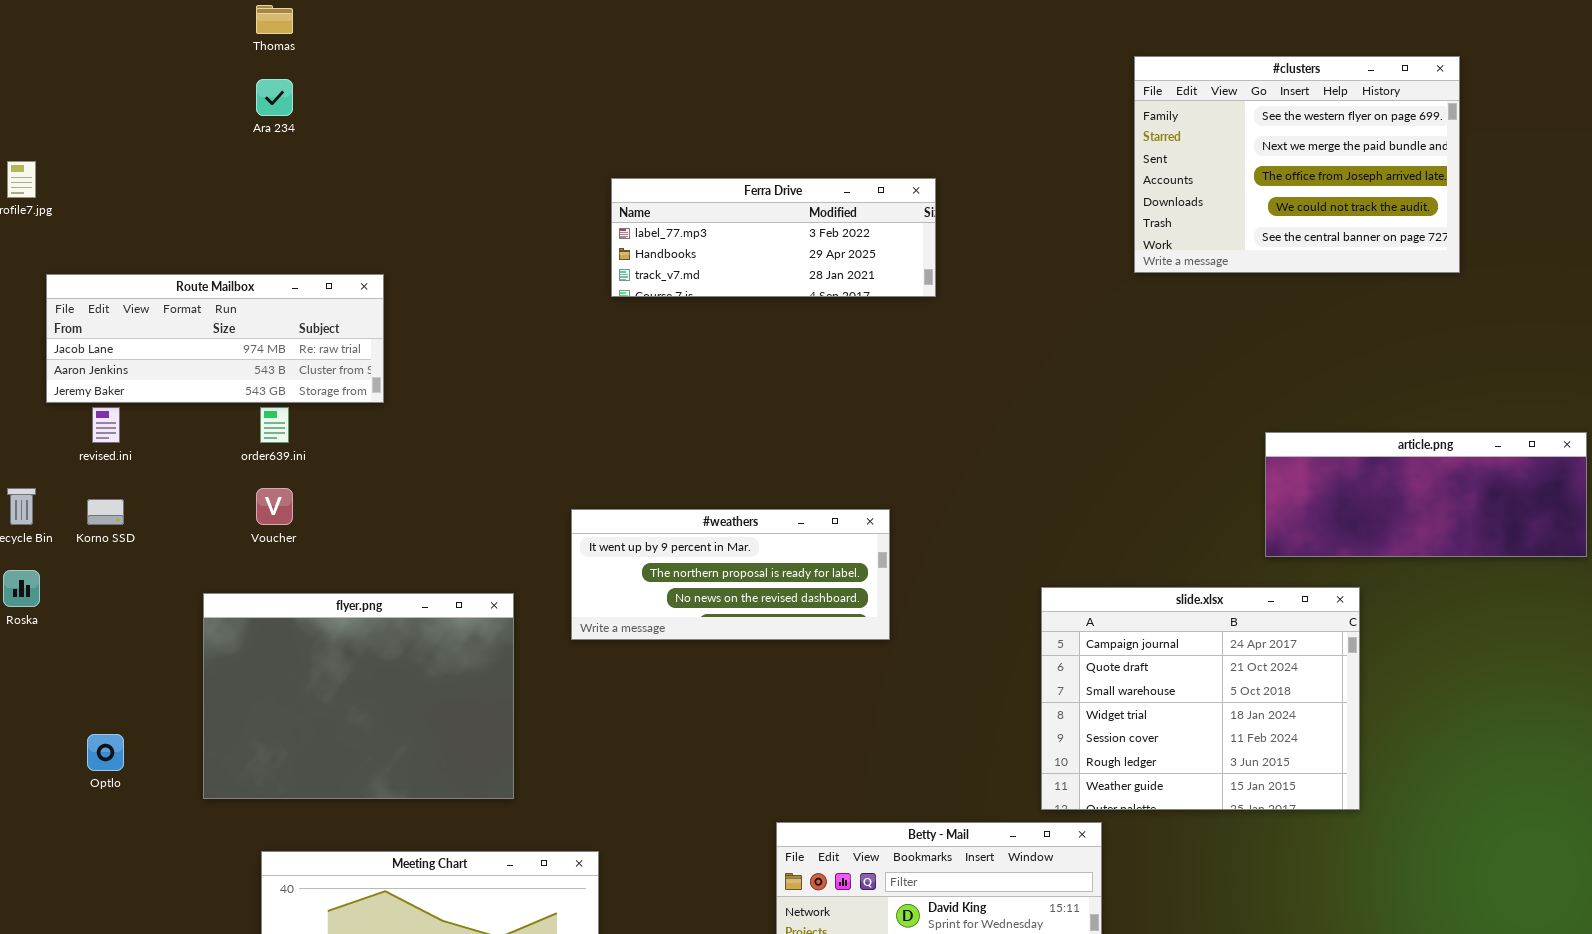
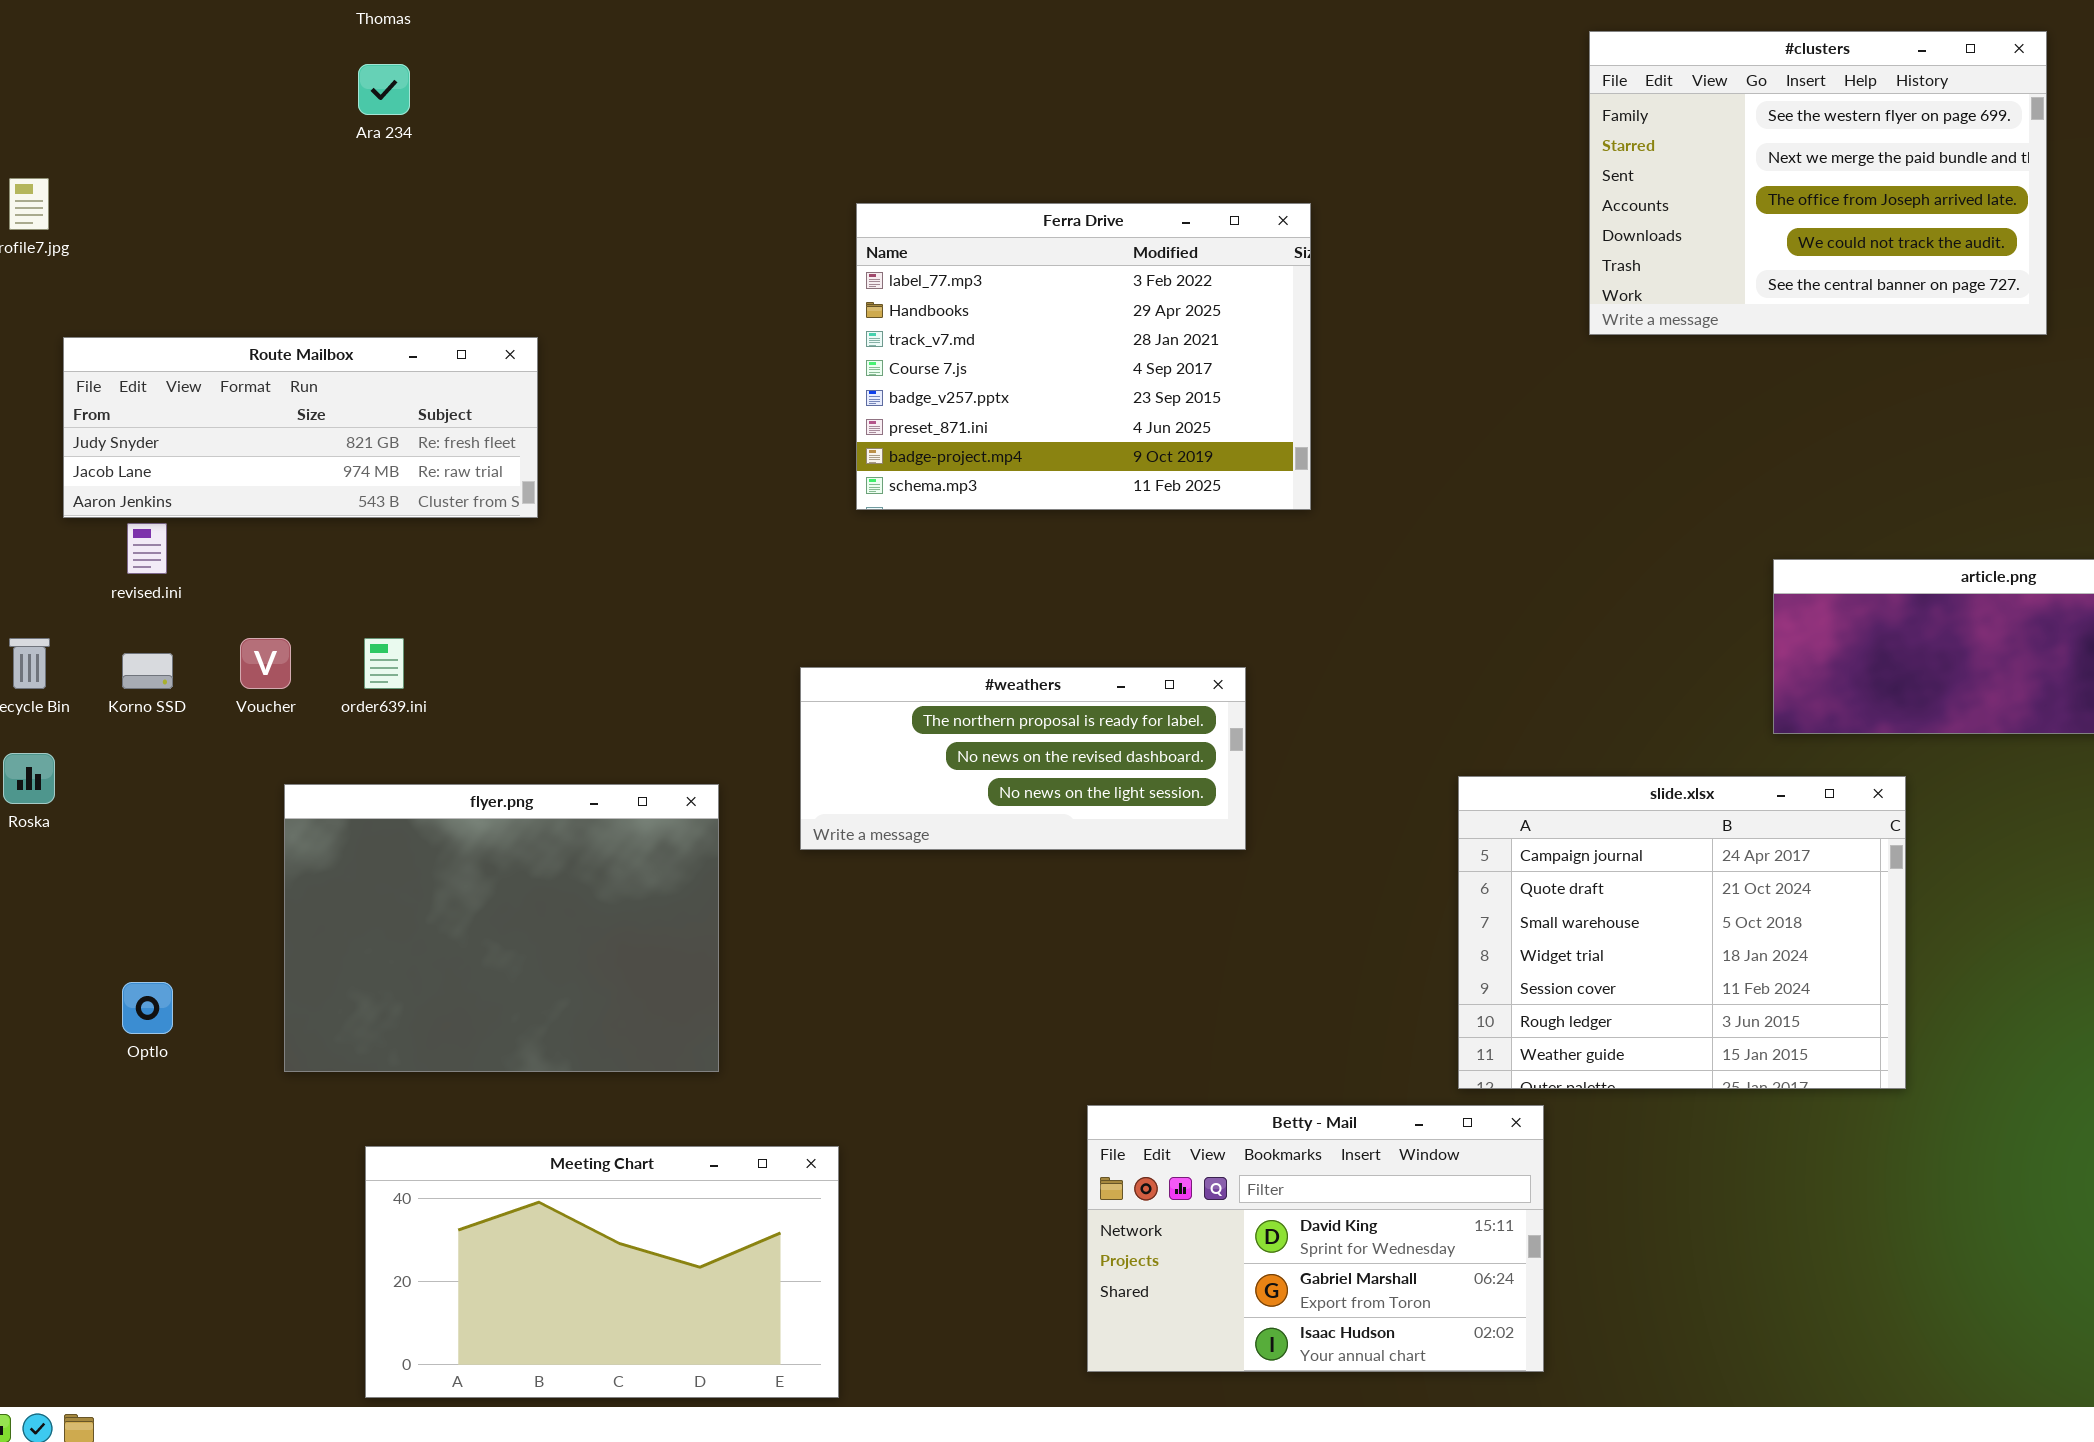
Ferra Drive: [611,178,936,297] -> [856,203,1311,510], resized
Route Mailbox: [46,274,384,403] -> [63,337,538,518], scrolled up 1 row
order639.ini: [260,407,289,443] -> [364,638,404,689], moved
Voucher: [256,488,293,525] -> [240,638,291,689], moved
#weathers: [571,509,890,640] -> [800,667,1246,850], scrolled down 1 row

